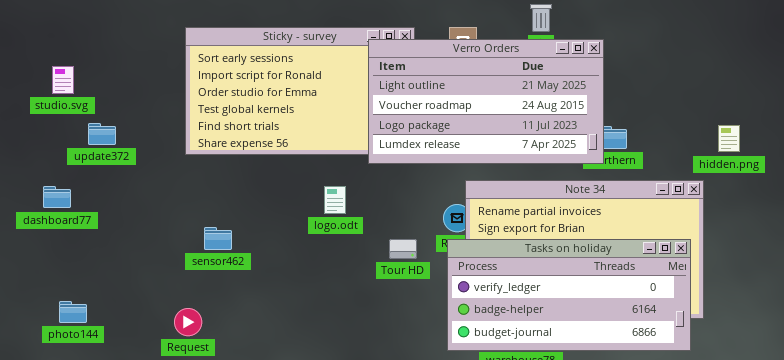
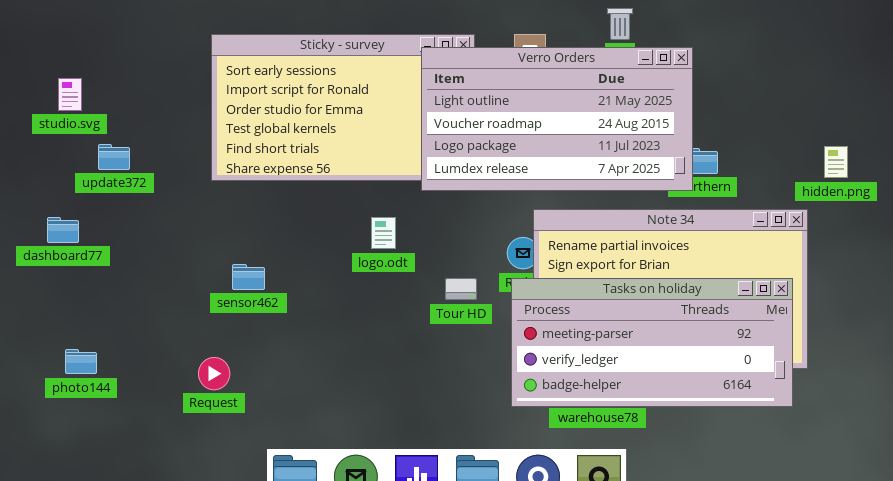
Tasks on holiday: [447,239,691,351] -> [511,278,793,407], scrolled up 1 row

